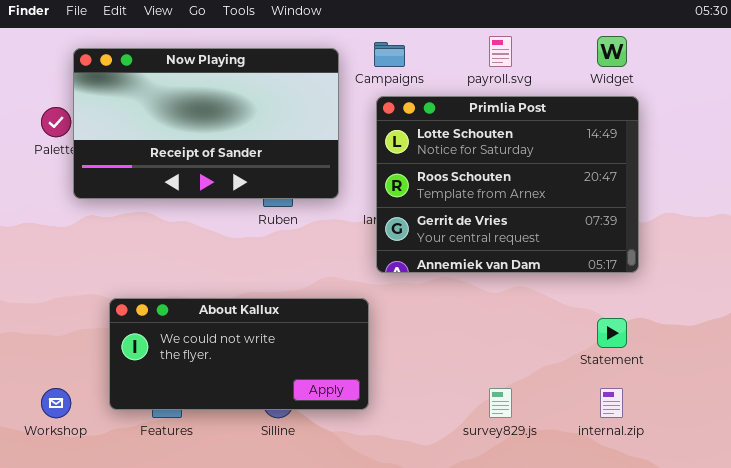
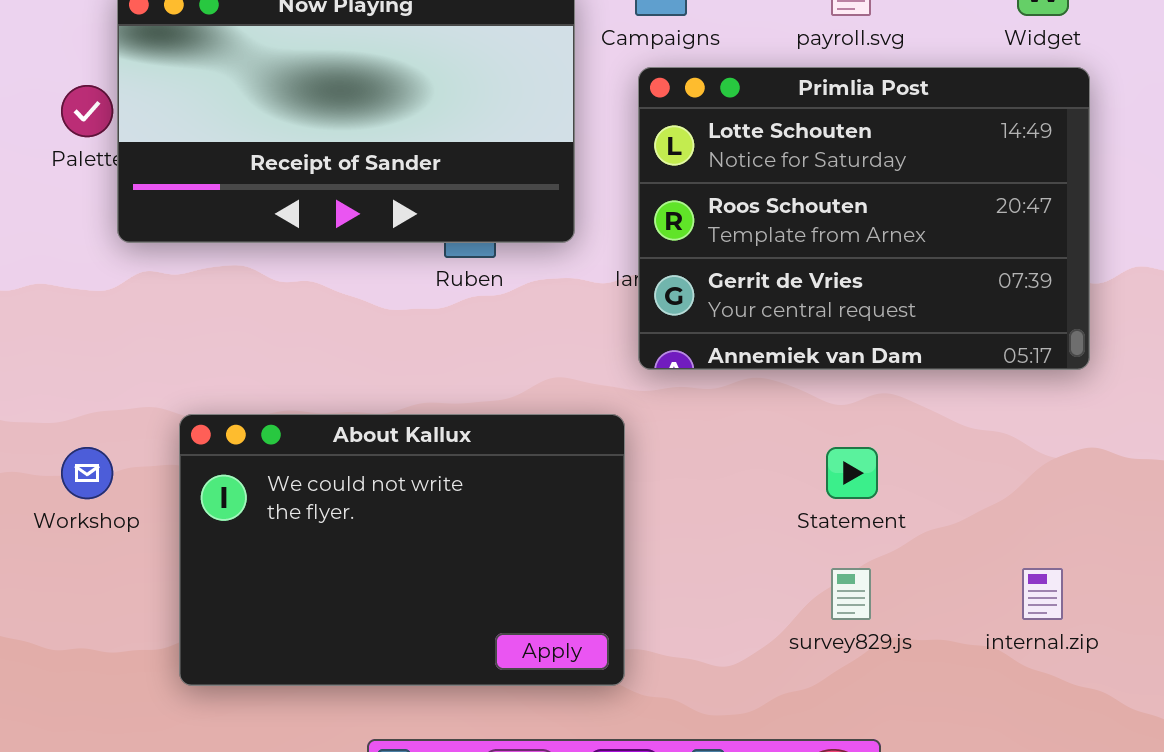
About Kallux: [109,298,369,410] -> [179,414,625,686], resized
Statement: [597,318,627,348] -> [826,447,878,499], moved
Workshop: [41,388,71,418] -> [61,447,113,499], moved

